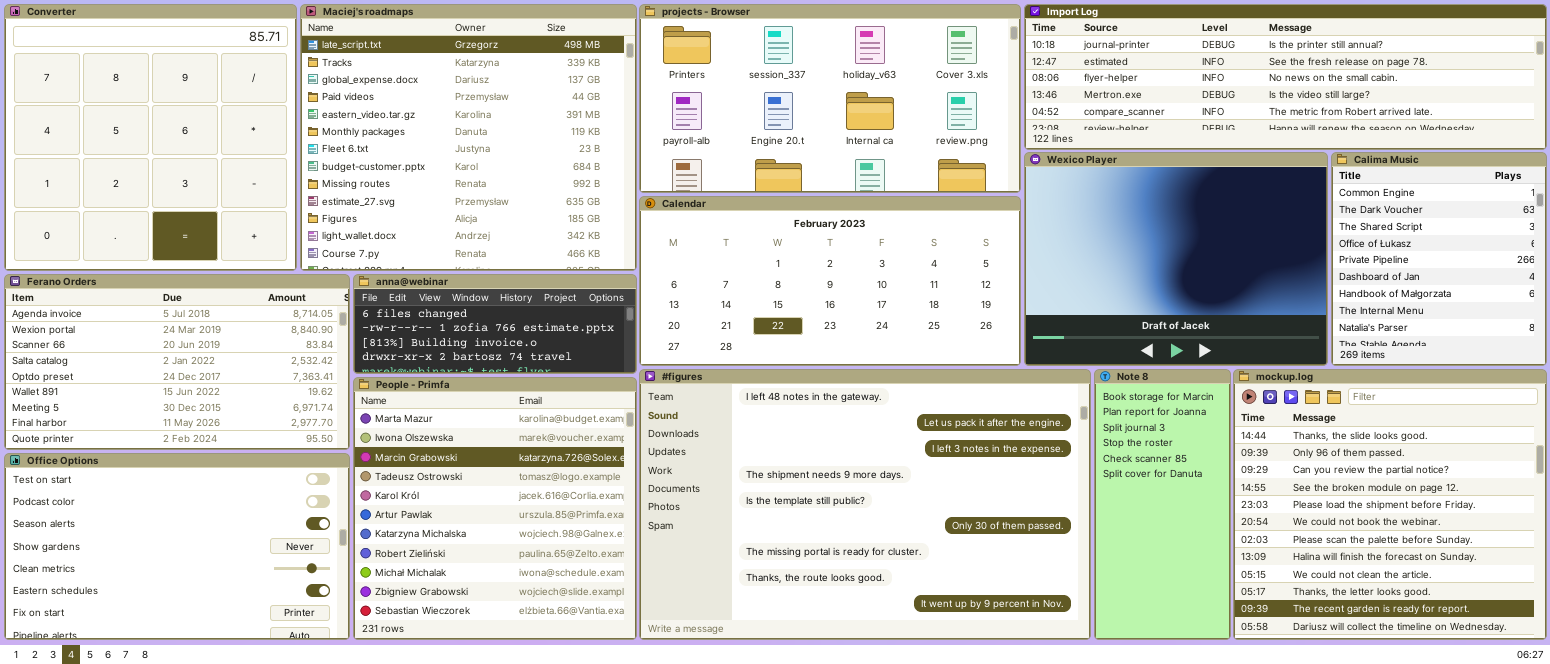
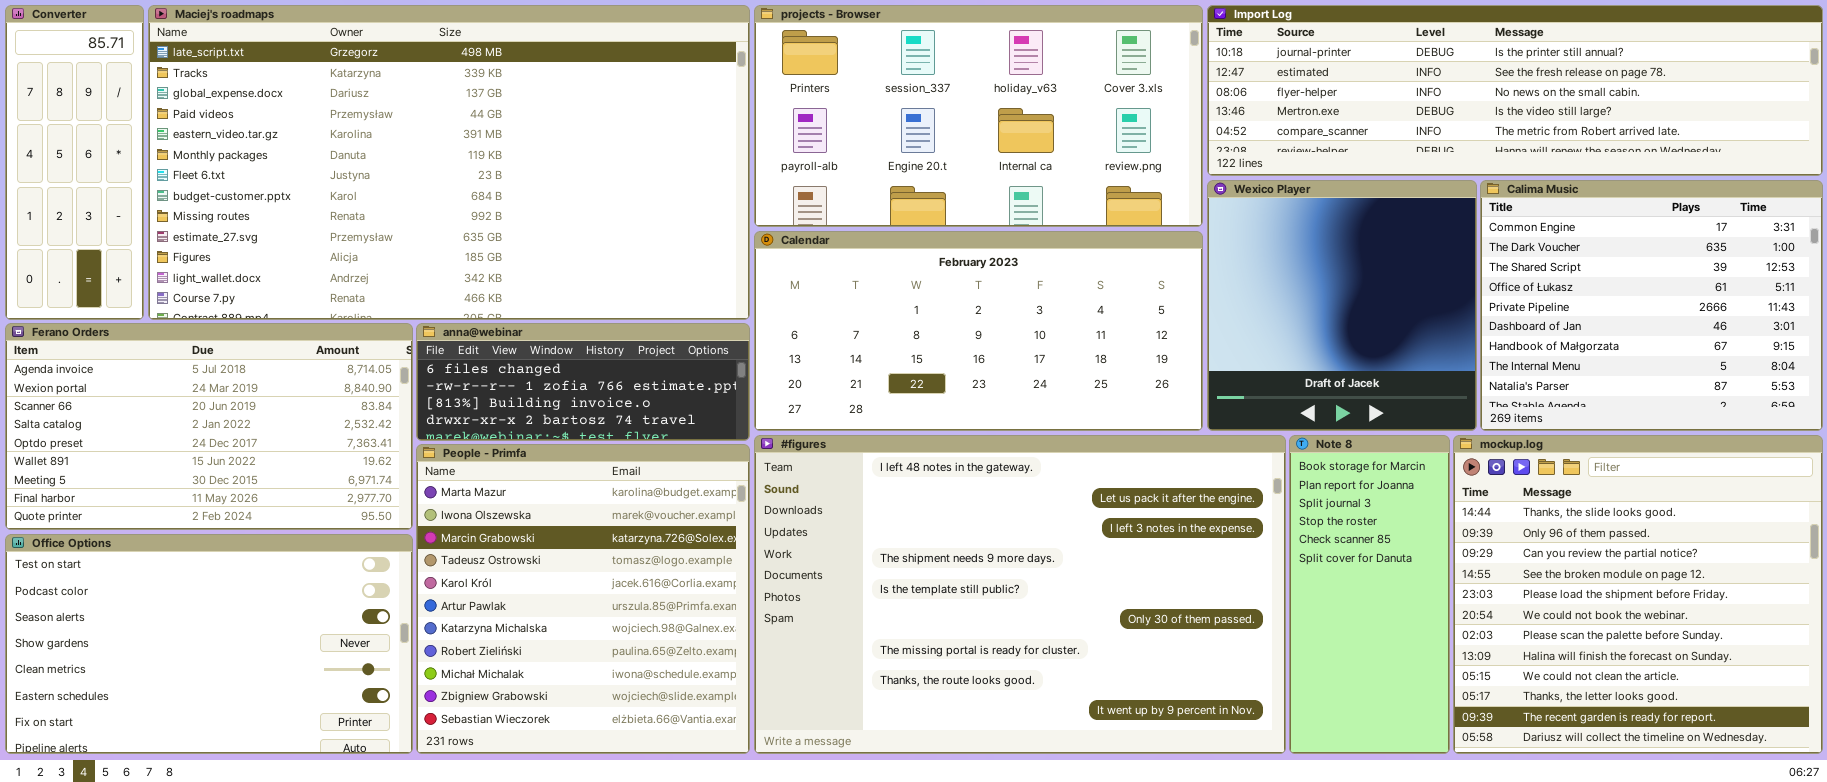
Converter: [4,4,297,271] -> [5,5,144,320], resized
Maciej's roadmaps: [300,4,637,271] -> [148,5,750,320], resized
Wexico Player: [1024,152,1328,366] -> [1207,180,1477,431], resized
Calima Music: [1331,152,1547,366] -> [1480,180,1823,431], resized

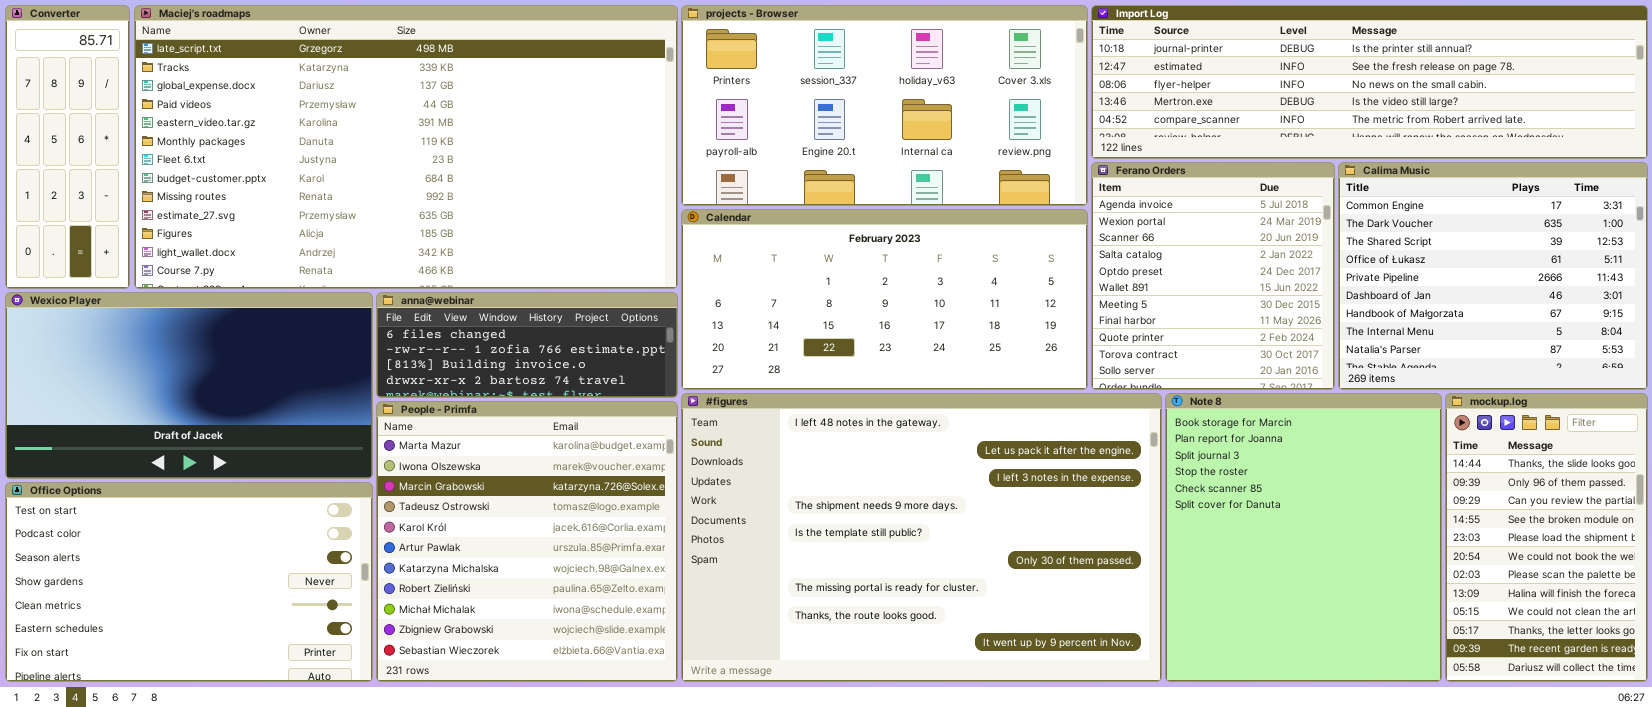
Wexico Player: [1207,180,1477,431] -> [5,292,373,479], moved, resized
Ferano Orders: [5,323,413,530] -> [1091,162,1335,390], moved, resized
Note 8: [1289,435,1450,754] -> [1165,393,1442,682], resized
mockup.log: [1453,435,1823,754] -> [1445,393,1648,682], resized

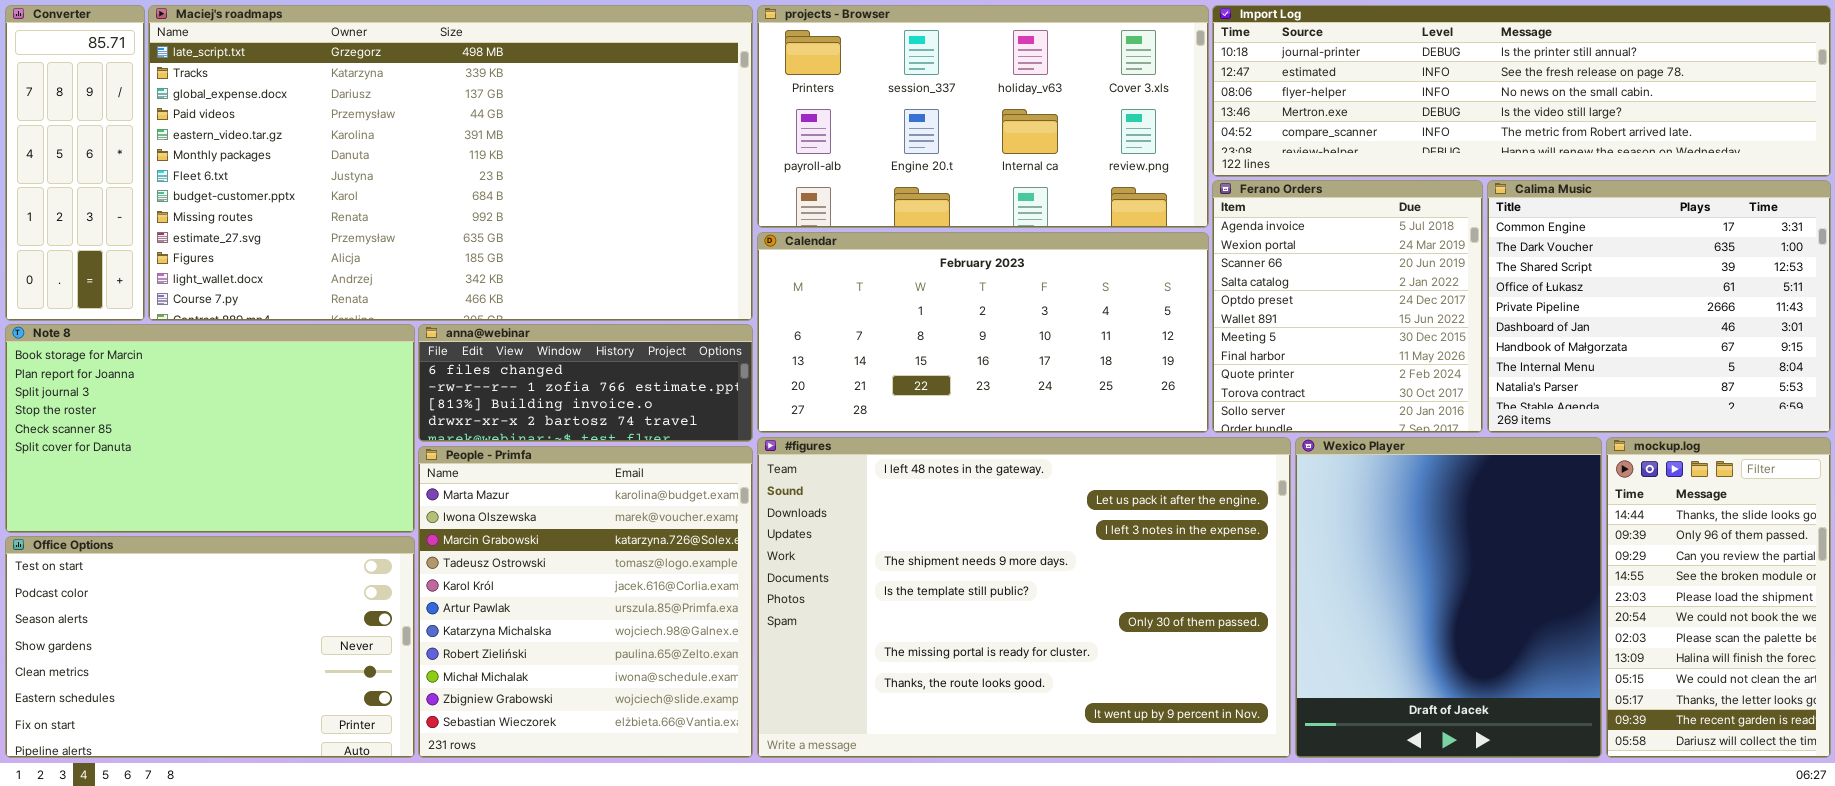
Wexico Player: [5,292,373,479] -> [1295,437,1602,758], moved, resized
Note 8: [1165,393,1442,682] -> [5,324,415,533], moved, resized

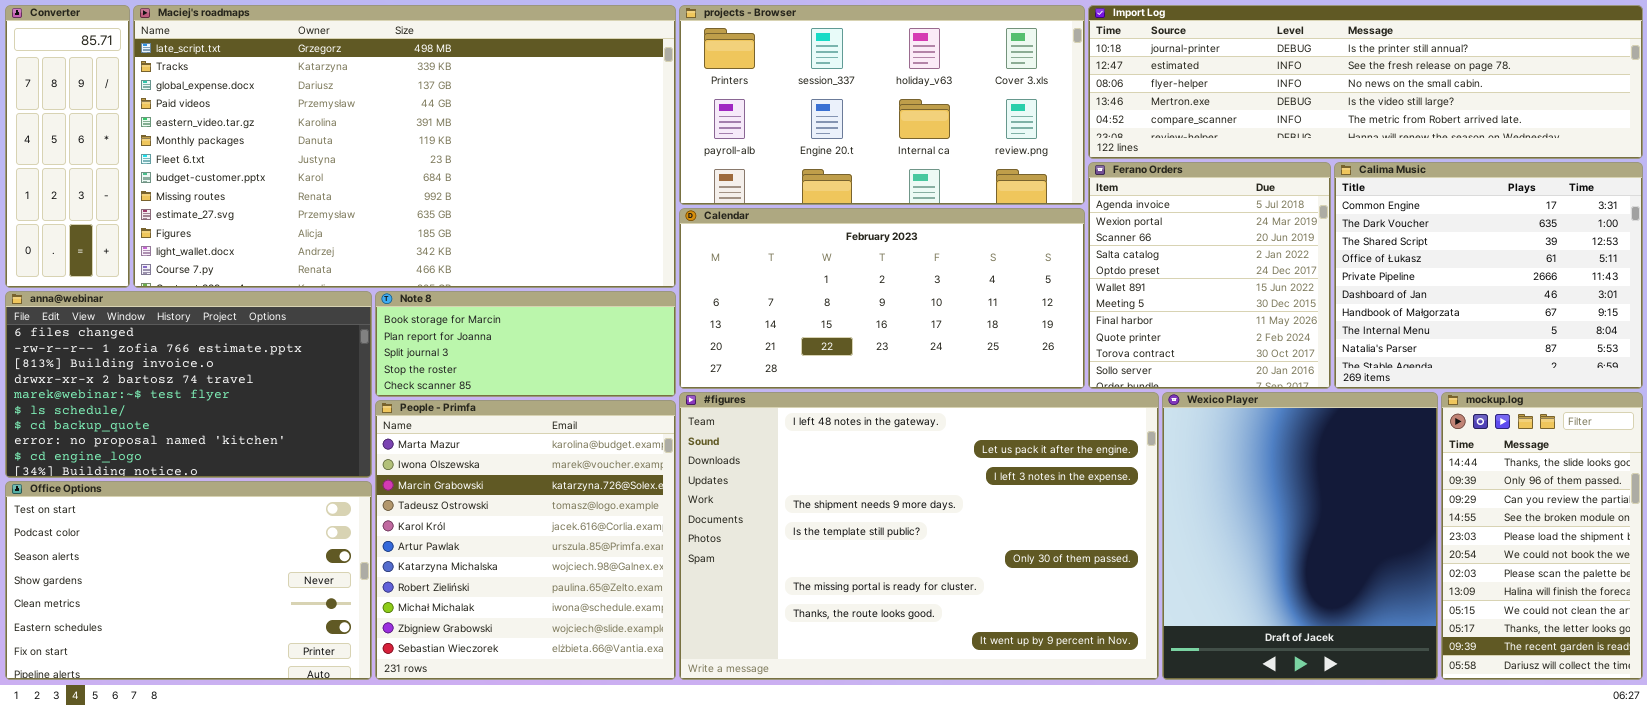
Note 8: [5,324,415,533] -> [375,291,676,397], moved, resized
anna@webinar: [418,324,753,442] -> [5,291,372,478], moved, resized

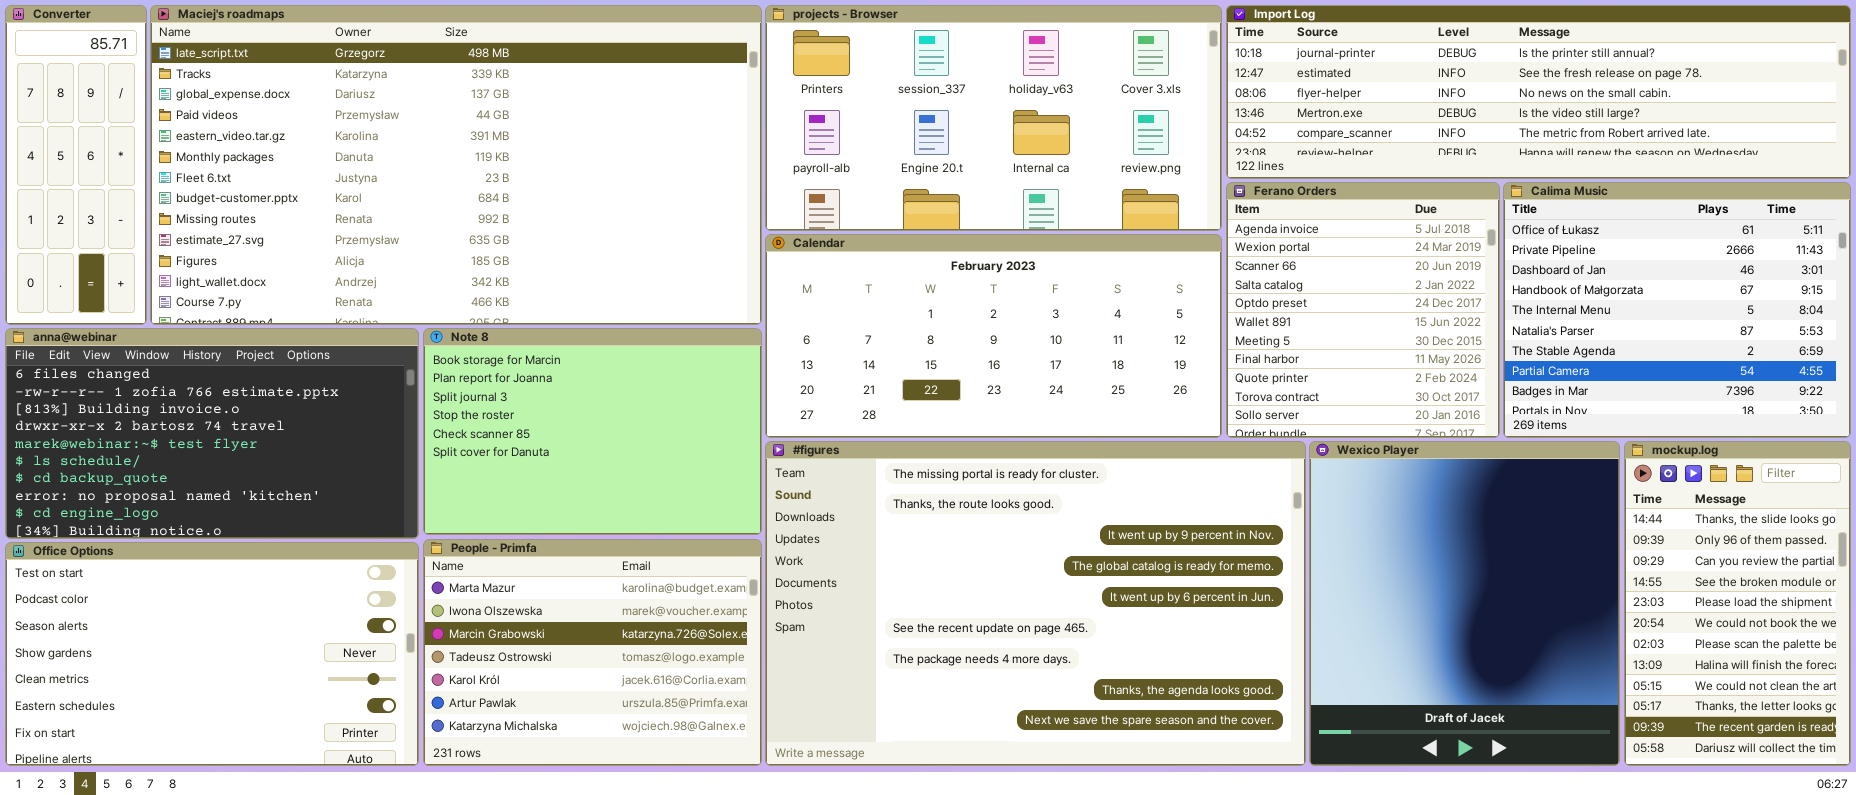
Calima Music: [1334,162,1643,389] -> [1503,182,1851,438], scrolled down 3 rows
Note 8: [375,291,676,397] -> [423,328,762,535], resized
#figures: [679,392,1159,680] -> [765,441,1306,766], scrolled down 6 rows
People - Primfa: [375,400,676,680] -> [423,539,762,766], resized

